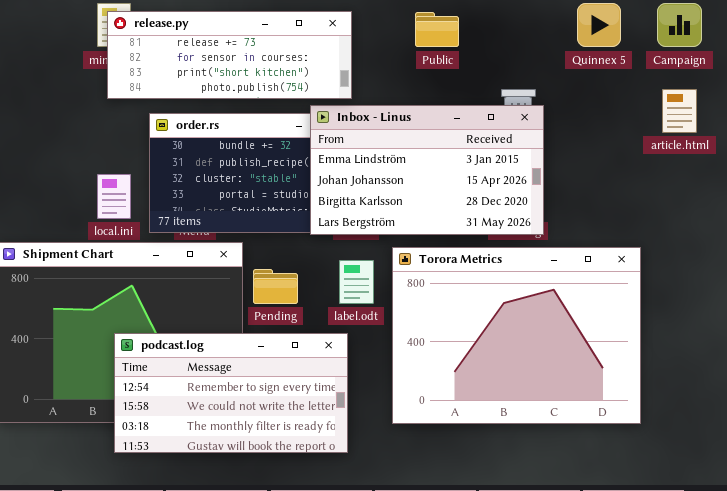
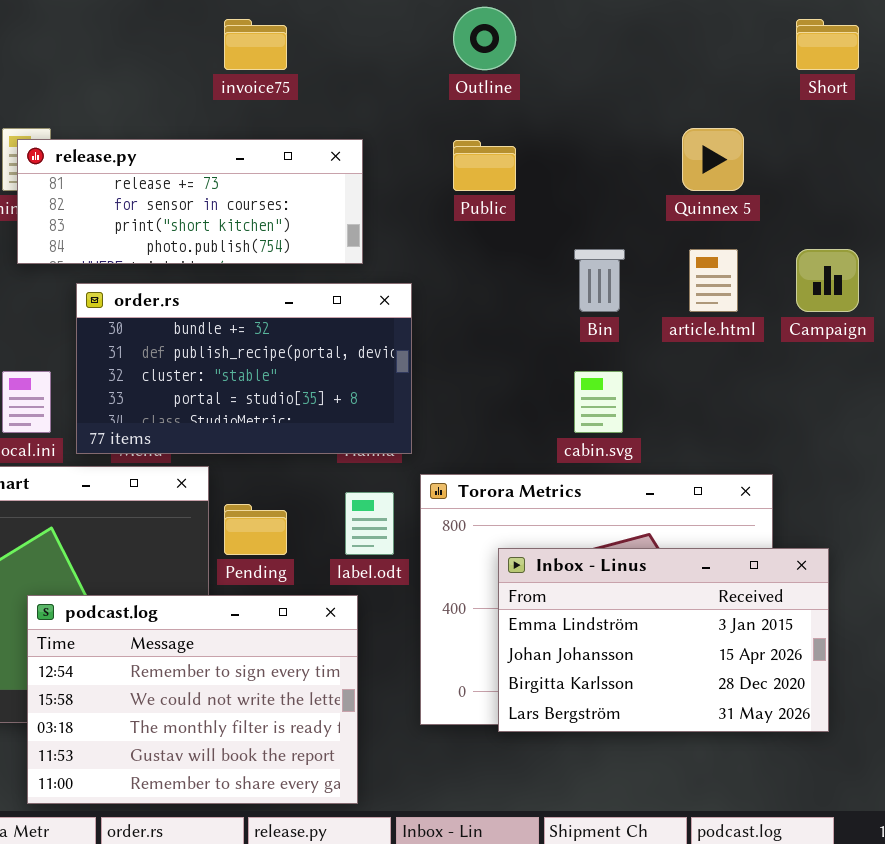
Campaign: [657,3,702,47] -> [796,249,859,312], moved
article.html: [662,89,697,133] -> [689,249,738,312], moved
Inbox - Linus: [310,105,544,235] -> [498,548,829,732], moved
podcast.log: [114,333,348,453] -> [27,595,358,804], resized

